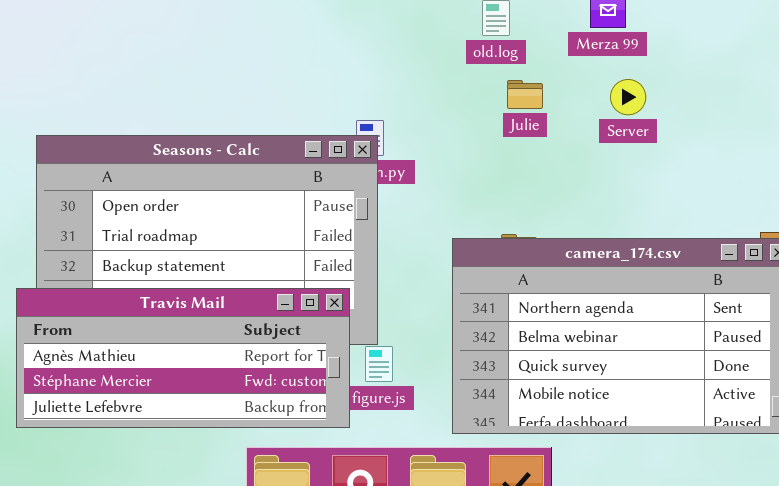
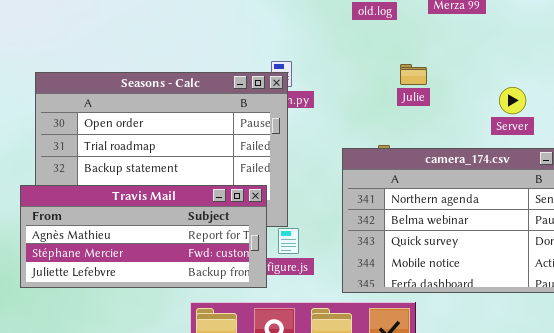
Server: [610,79,646,115] -> [499,87,526,114], moved
Julie: [507,80,543,109] -> [400,64,427,85], moved

